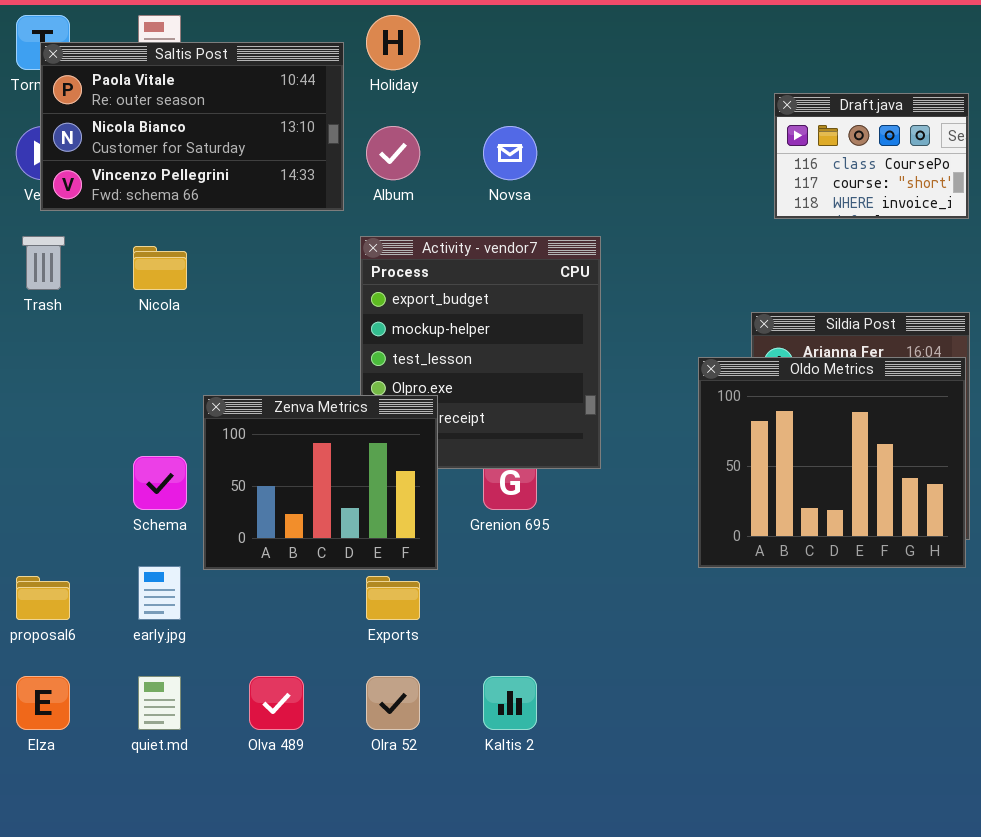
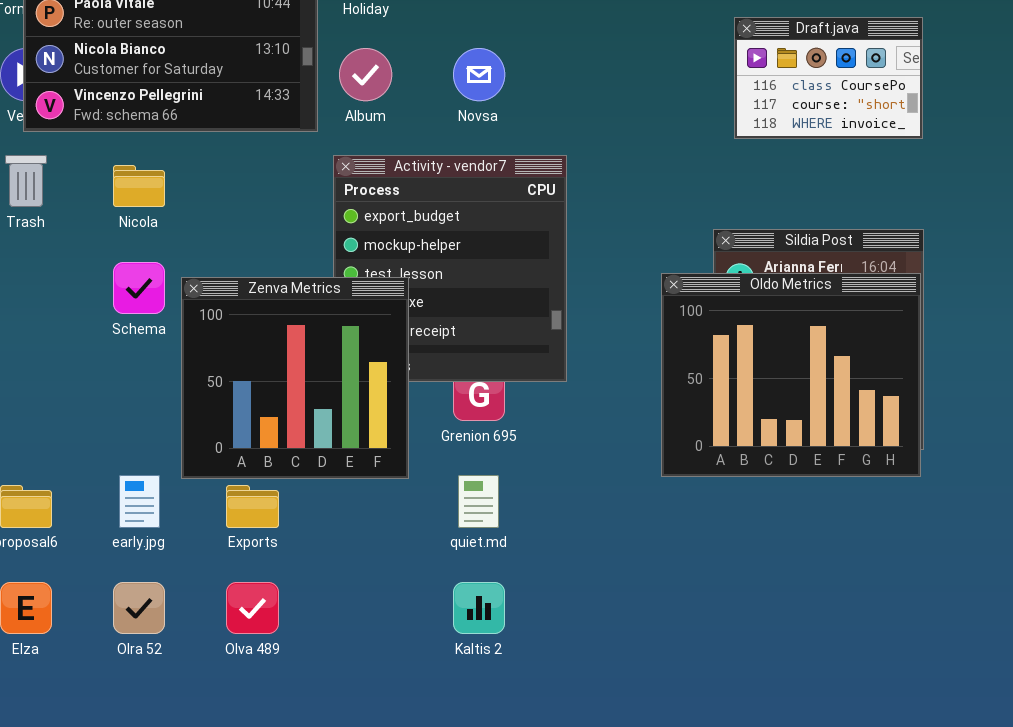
Zenva Metrics: [203,395,438,570] -> [181,277,409,479], resized
Schema: [133,456,187,510] -> [113,262,165,314], moved
Exports: [366,576,420,620] -> [226,485,279,528], moved
quiet.md: [138,676,181,730] -> [458,475,499,528], moved
Olra 52: [366,676,420,730] -> [113,582,165,634], moved

